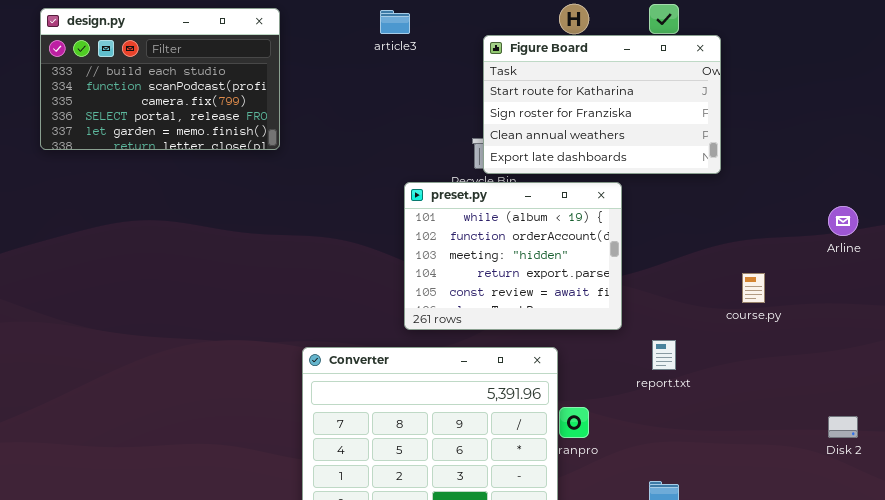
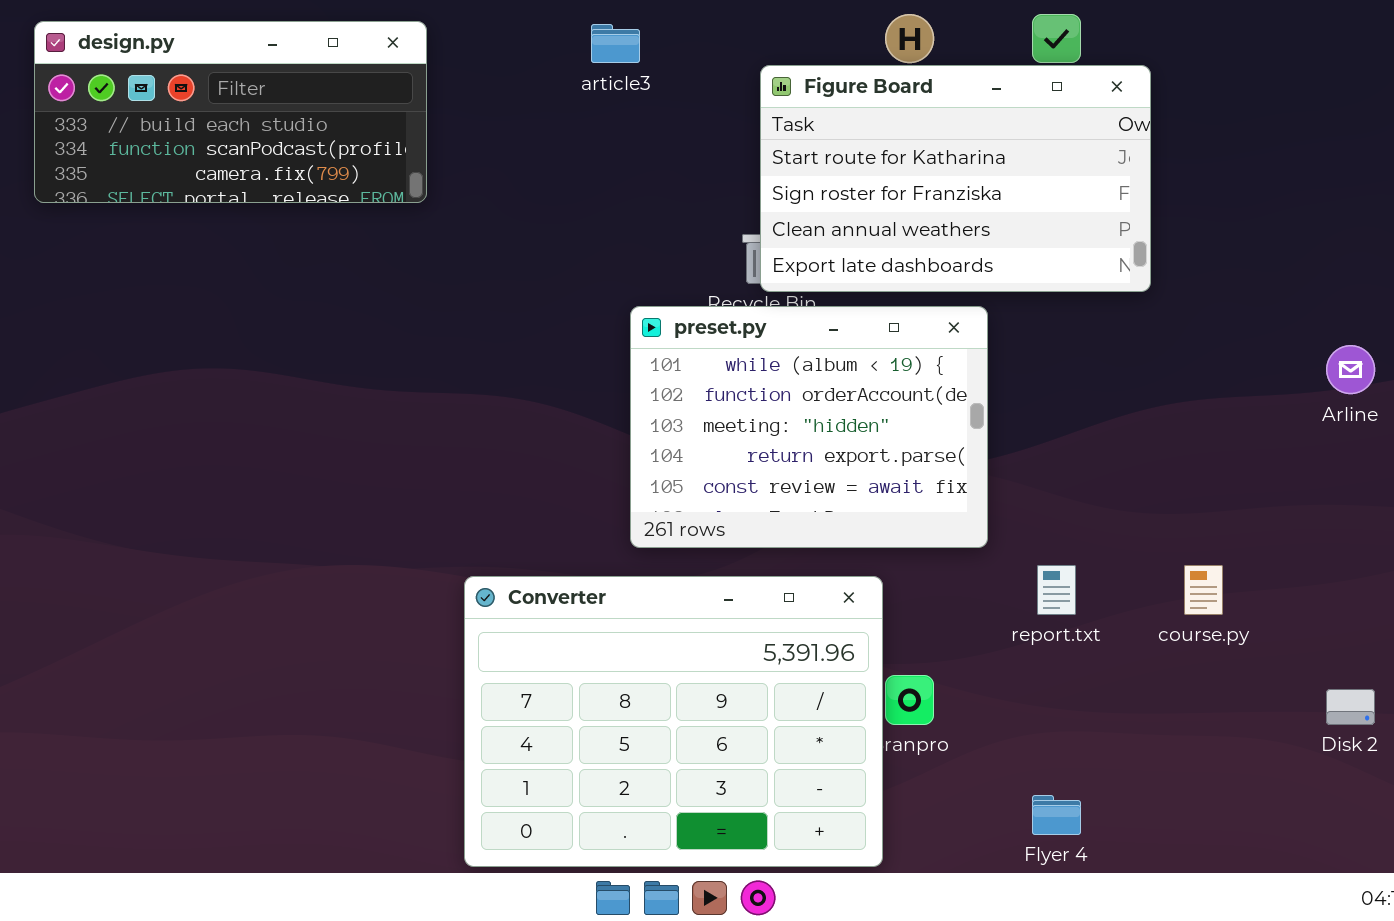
design.py: [40,8,280,150] -> [34,21,427,203], resized
course.py: [742,273,765,303] -> [1184,565,1223,615], moved

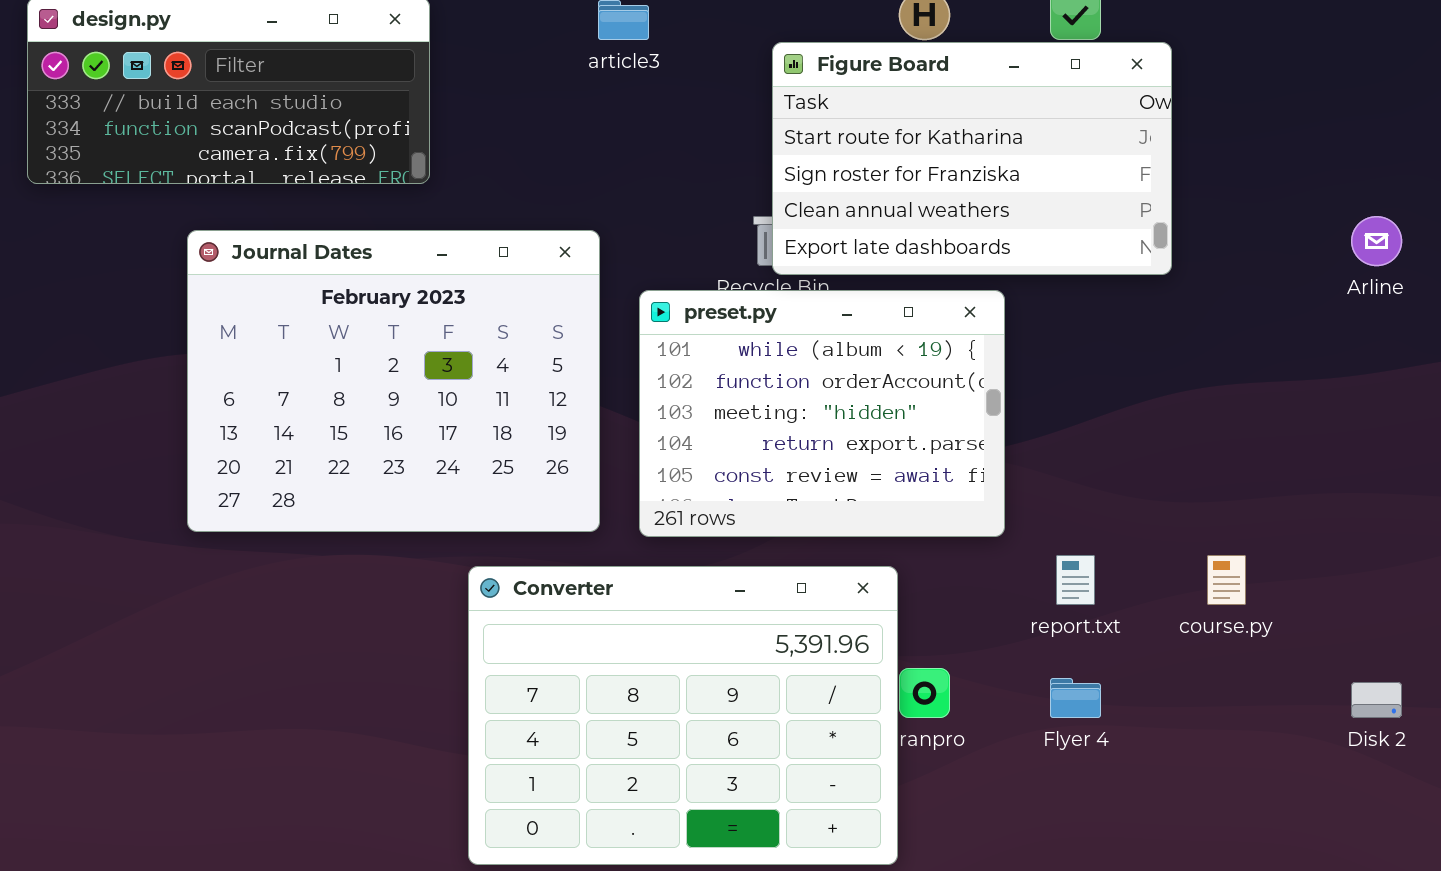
Journal Dates: none -> [187,230,600,532], opened
Arline: [1326,345,1375,394] -> [1351,216,1402,266], moved
Flyer 4: [1032,795,1081,835] -> [1050,678,1101,718], moved

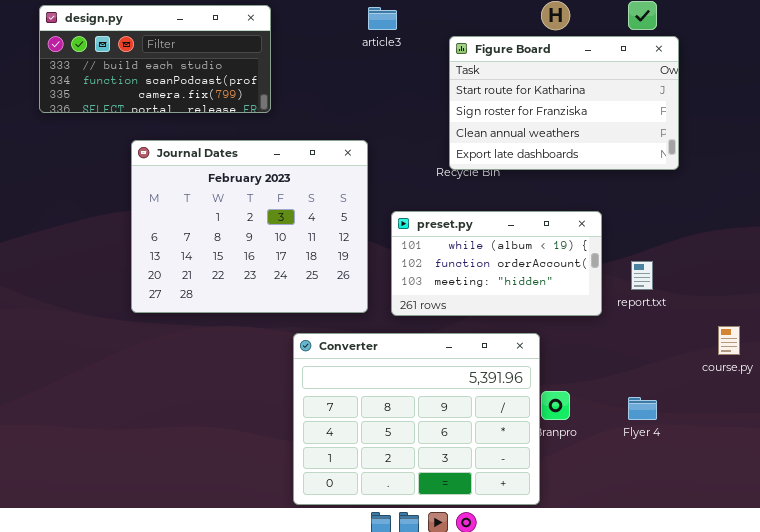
Figure Board: [772,42,1172,275] -> [449,36,679,170], moved
preset.py: [639,290,1005,537] -> [391,211,602,316], resized
report.txt: [1056,555,1095,605] -> [631,261,653,290], moved

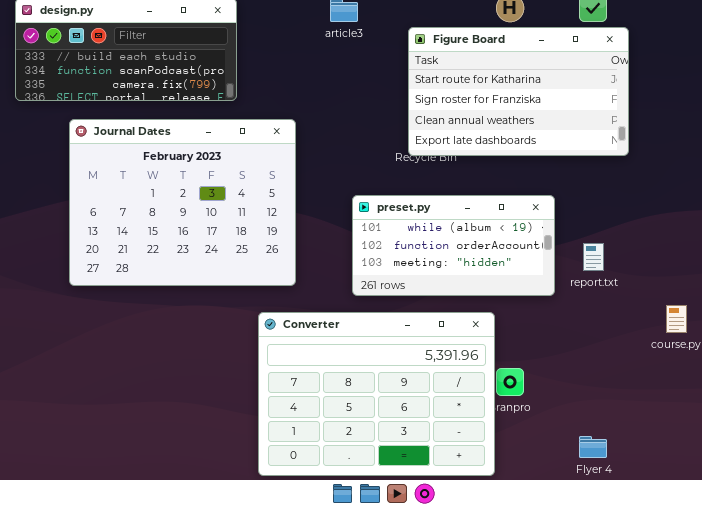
Journal Dates: [131,140,368,313] -> [69,119,296,286], moved
Flyer 4: [628,397,657,420] -> [579,436,607,458], moved

